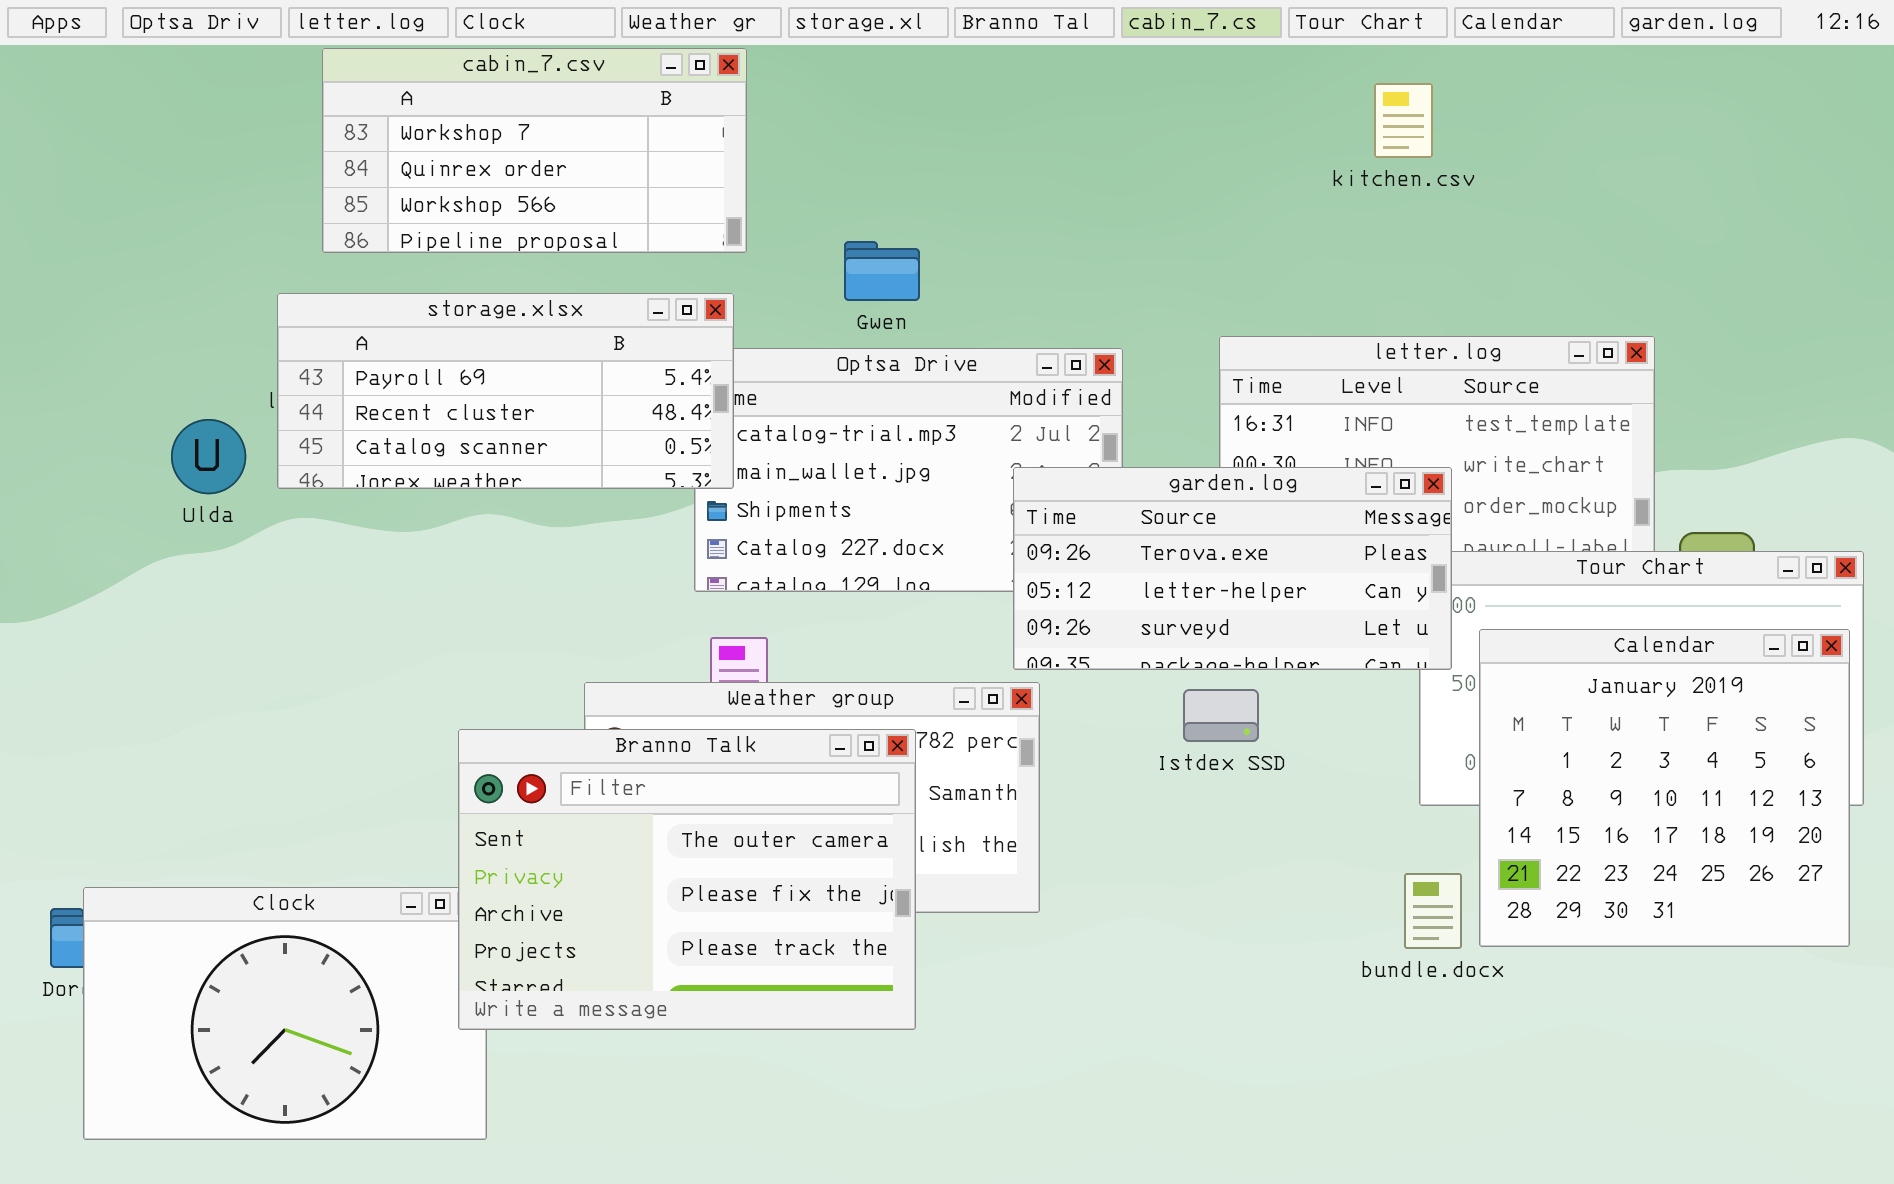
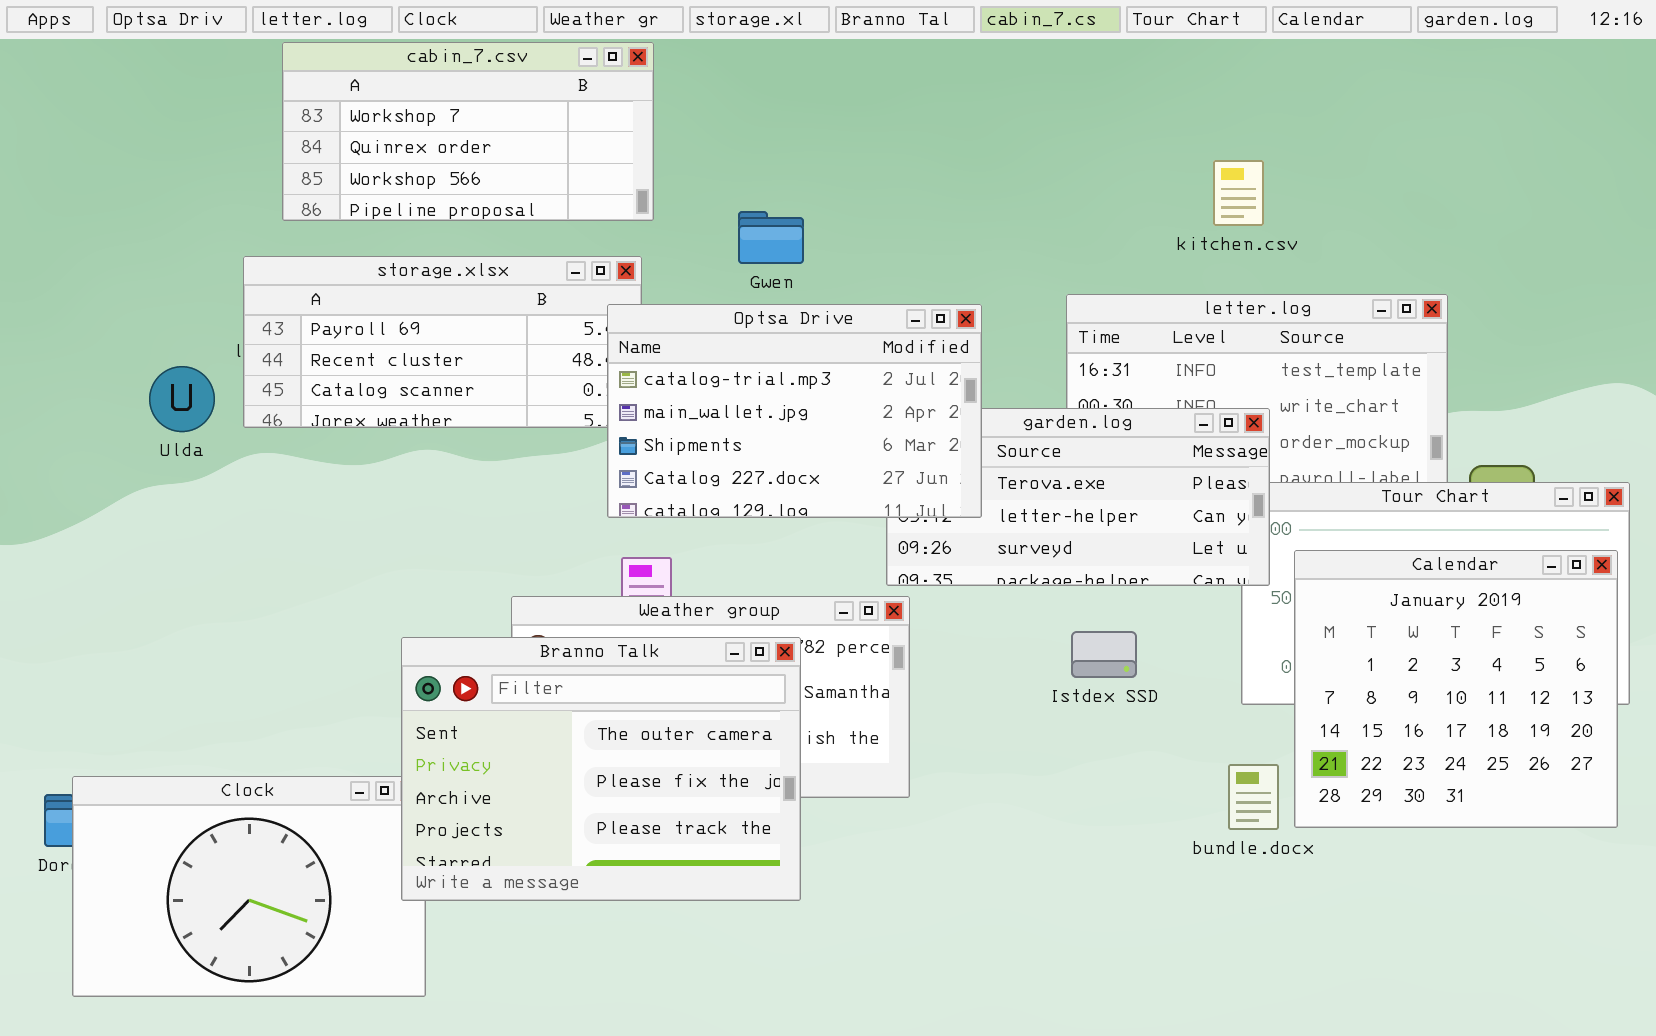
kitchen.csv: [1374,83,1433,158] -> [1213,160,1264,226], moved
Optsa Drive: [694,348,1123,592] -> [607,304,982,518], raised
Istdex SSD: [1183,689,1259,742] -> [1071,631,1137,678], moved

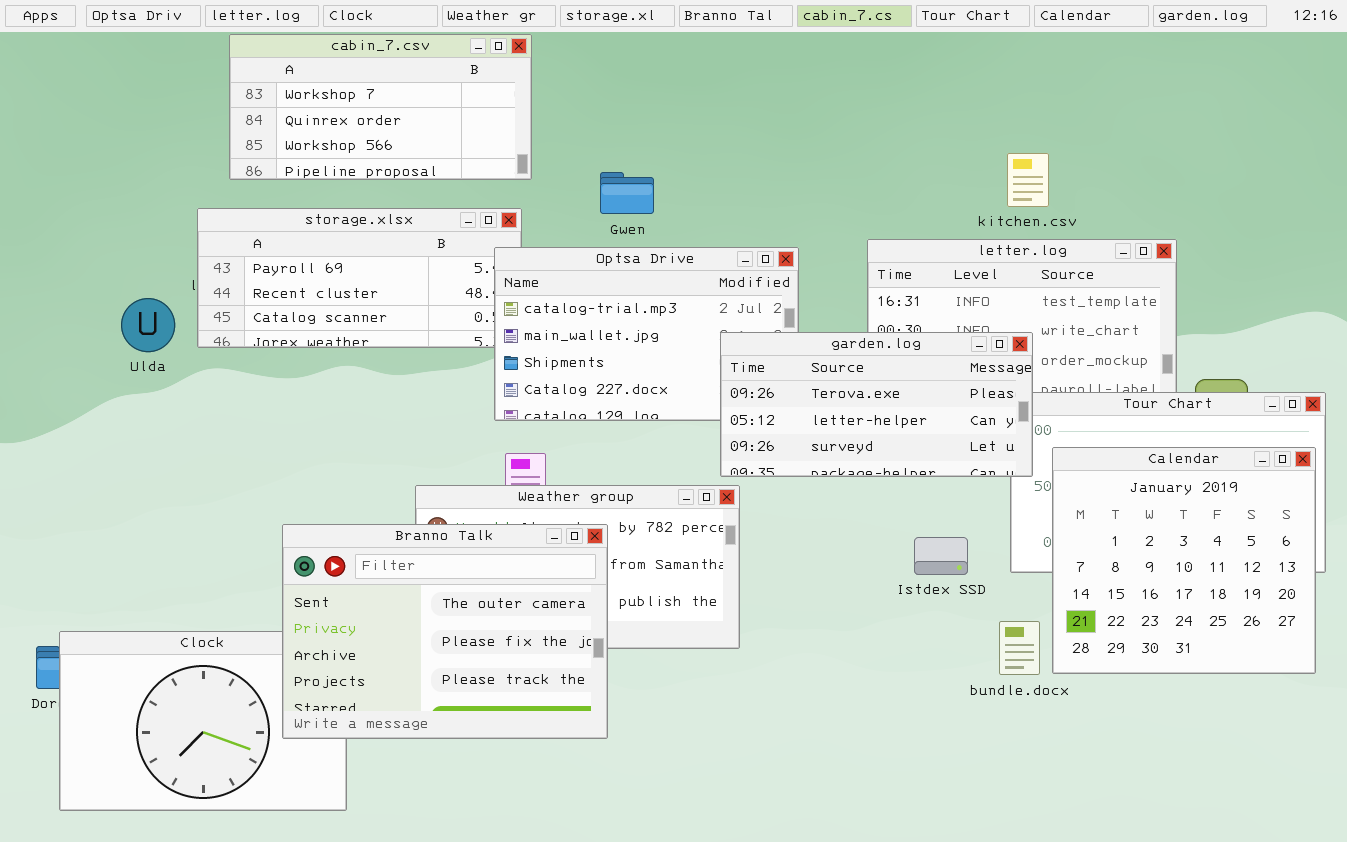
kitchen.csv: [1213,160,1264,226] -> [1007,153,1049,207], moved
garden.log: [886,408,1270,586] -> [720,332,1033,477], raised
Istdex SSD: [1071,631,1137,678] -> [914,537,968,575], moved
Branno Talk: [401,637,801,901] -> [282,524,608,739], moved

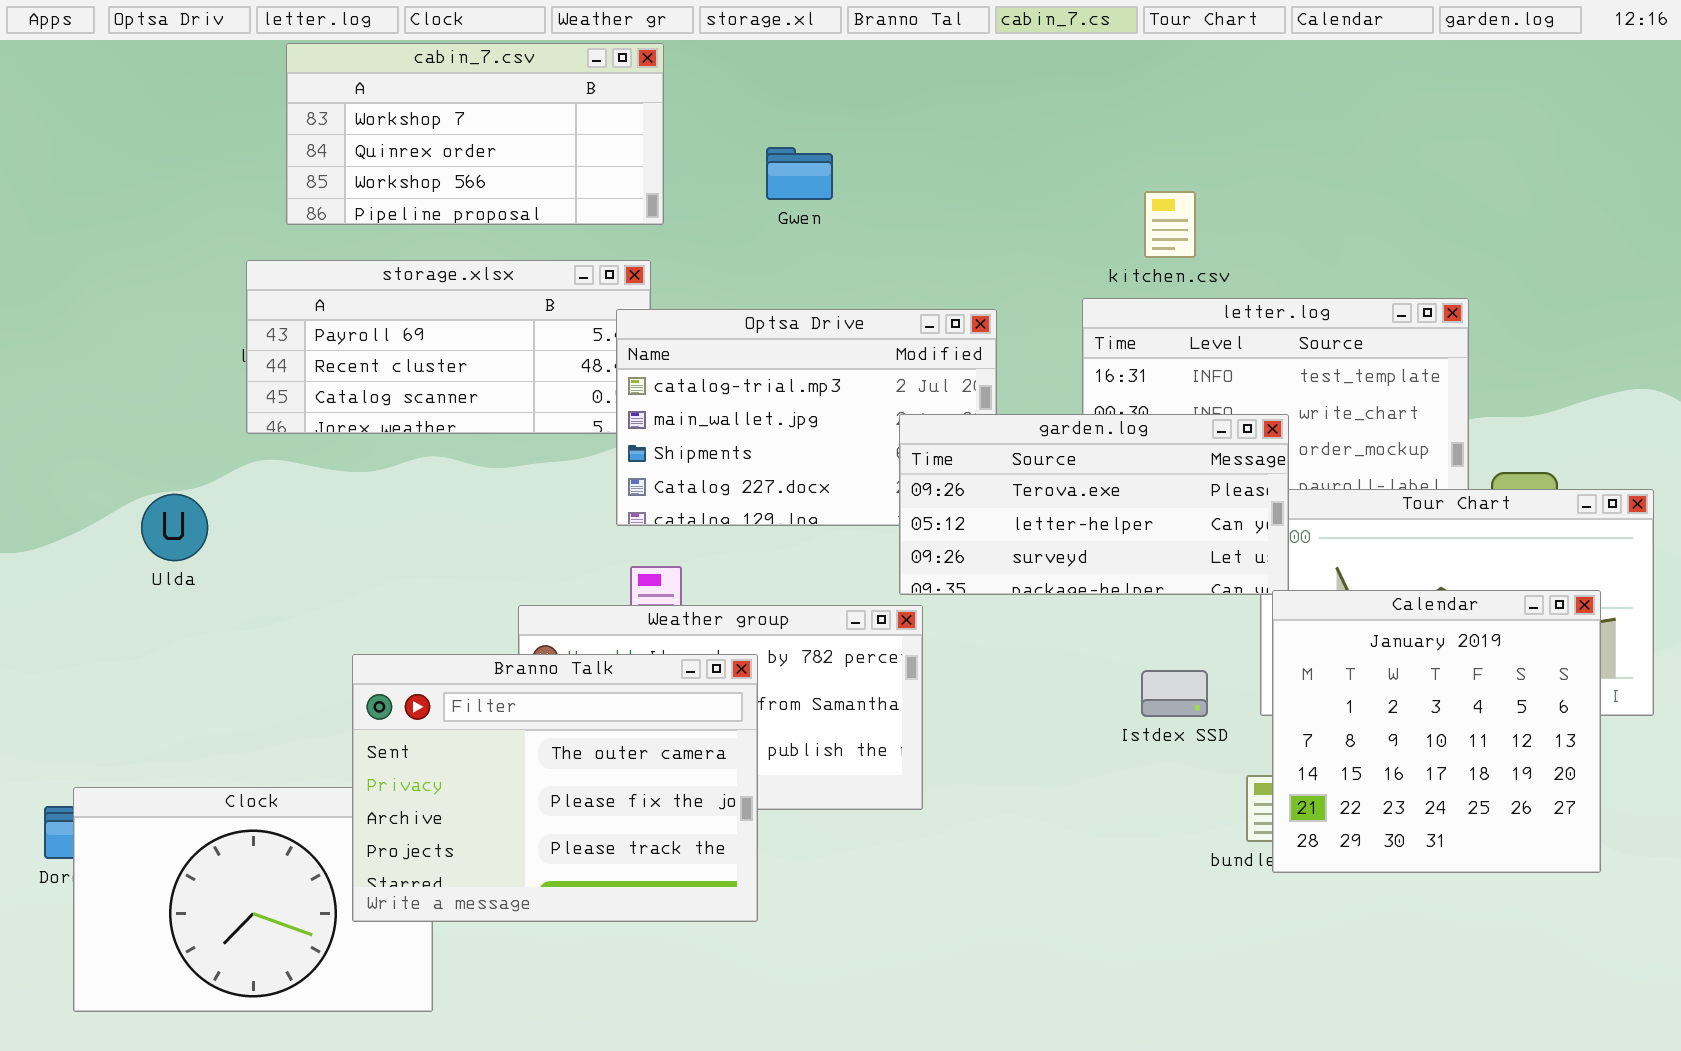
kitchen.csv: [1007,153,1049,207] -> [1144,191,1196,258], moved
Gwen: [600,172,654,214] -> [766,147,833,200], moved
Ulda: [121,298,175,352] -> [141,494,208,561], moved
Calendar: [1052,447,1316,674] -> [1272,590,1601,873], moved

